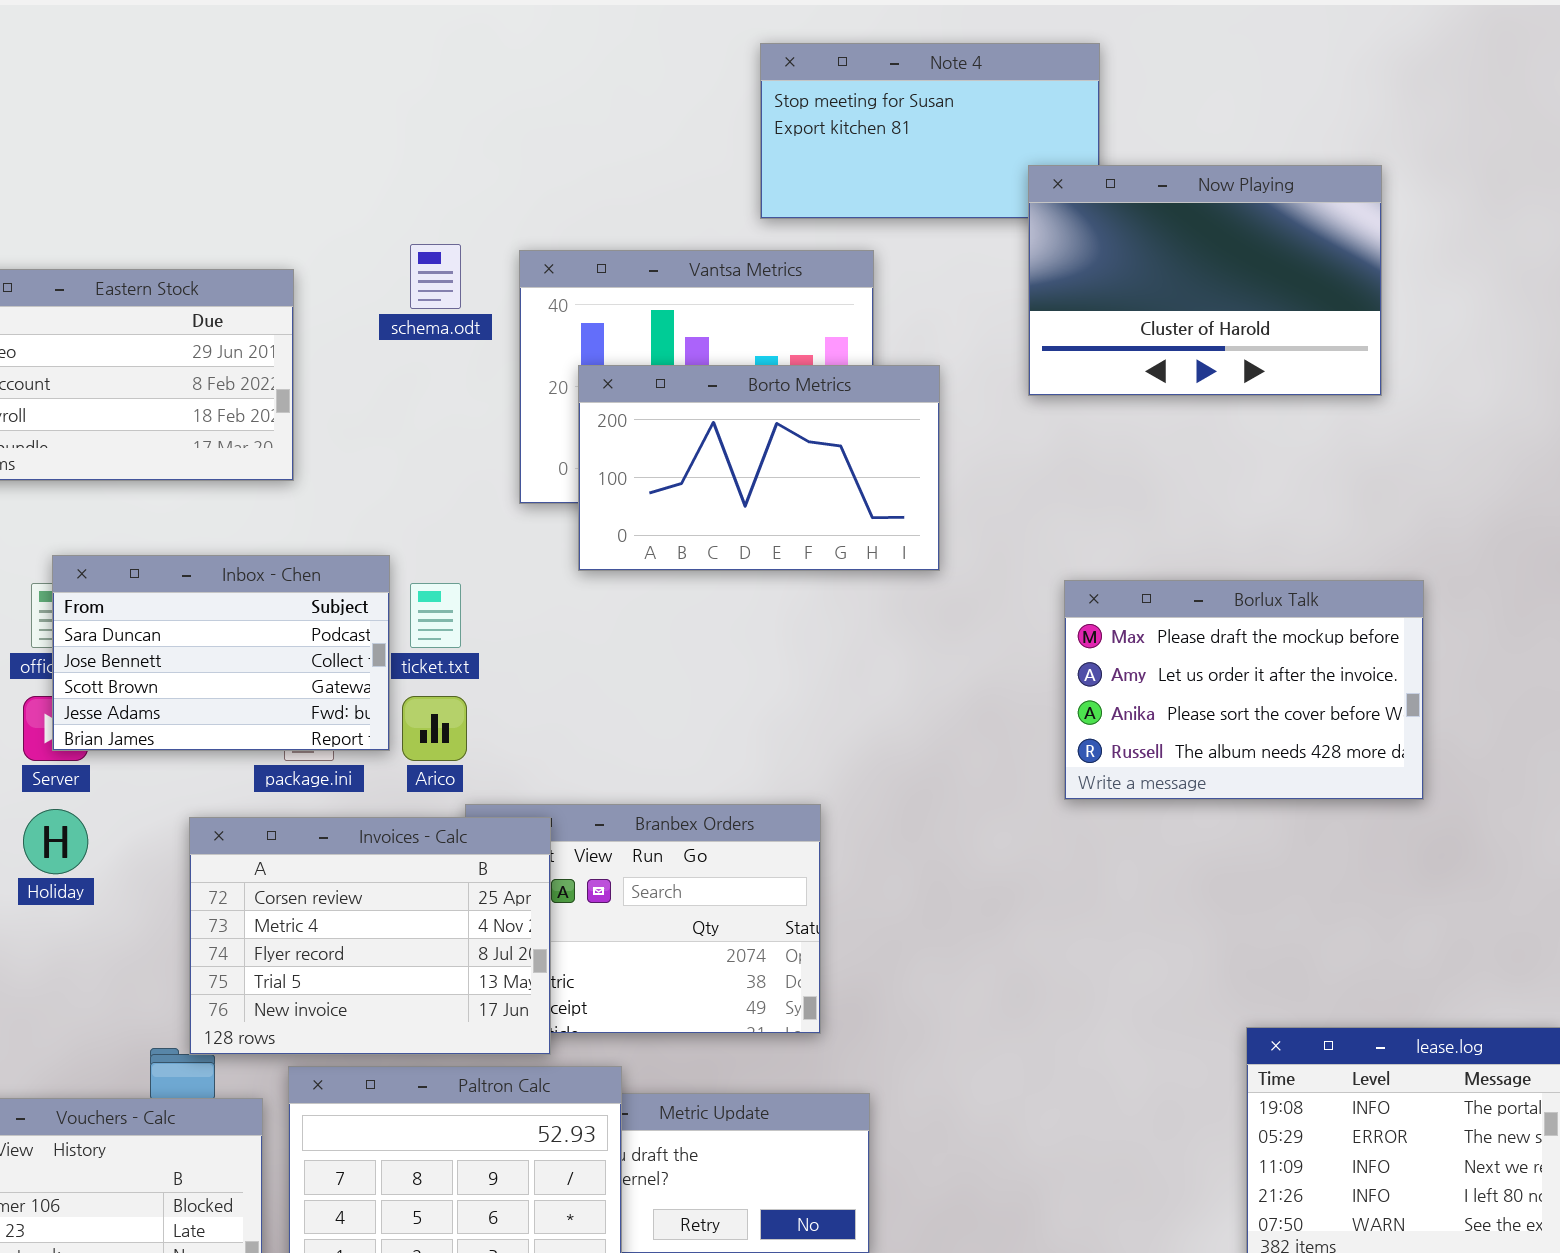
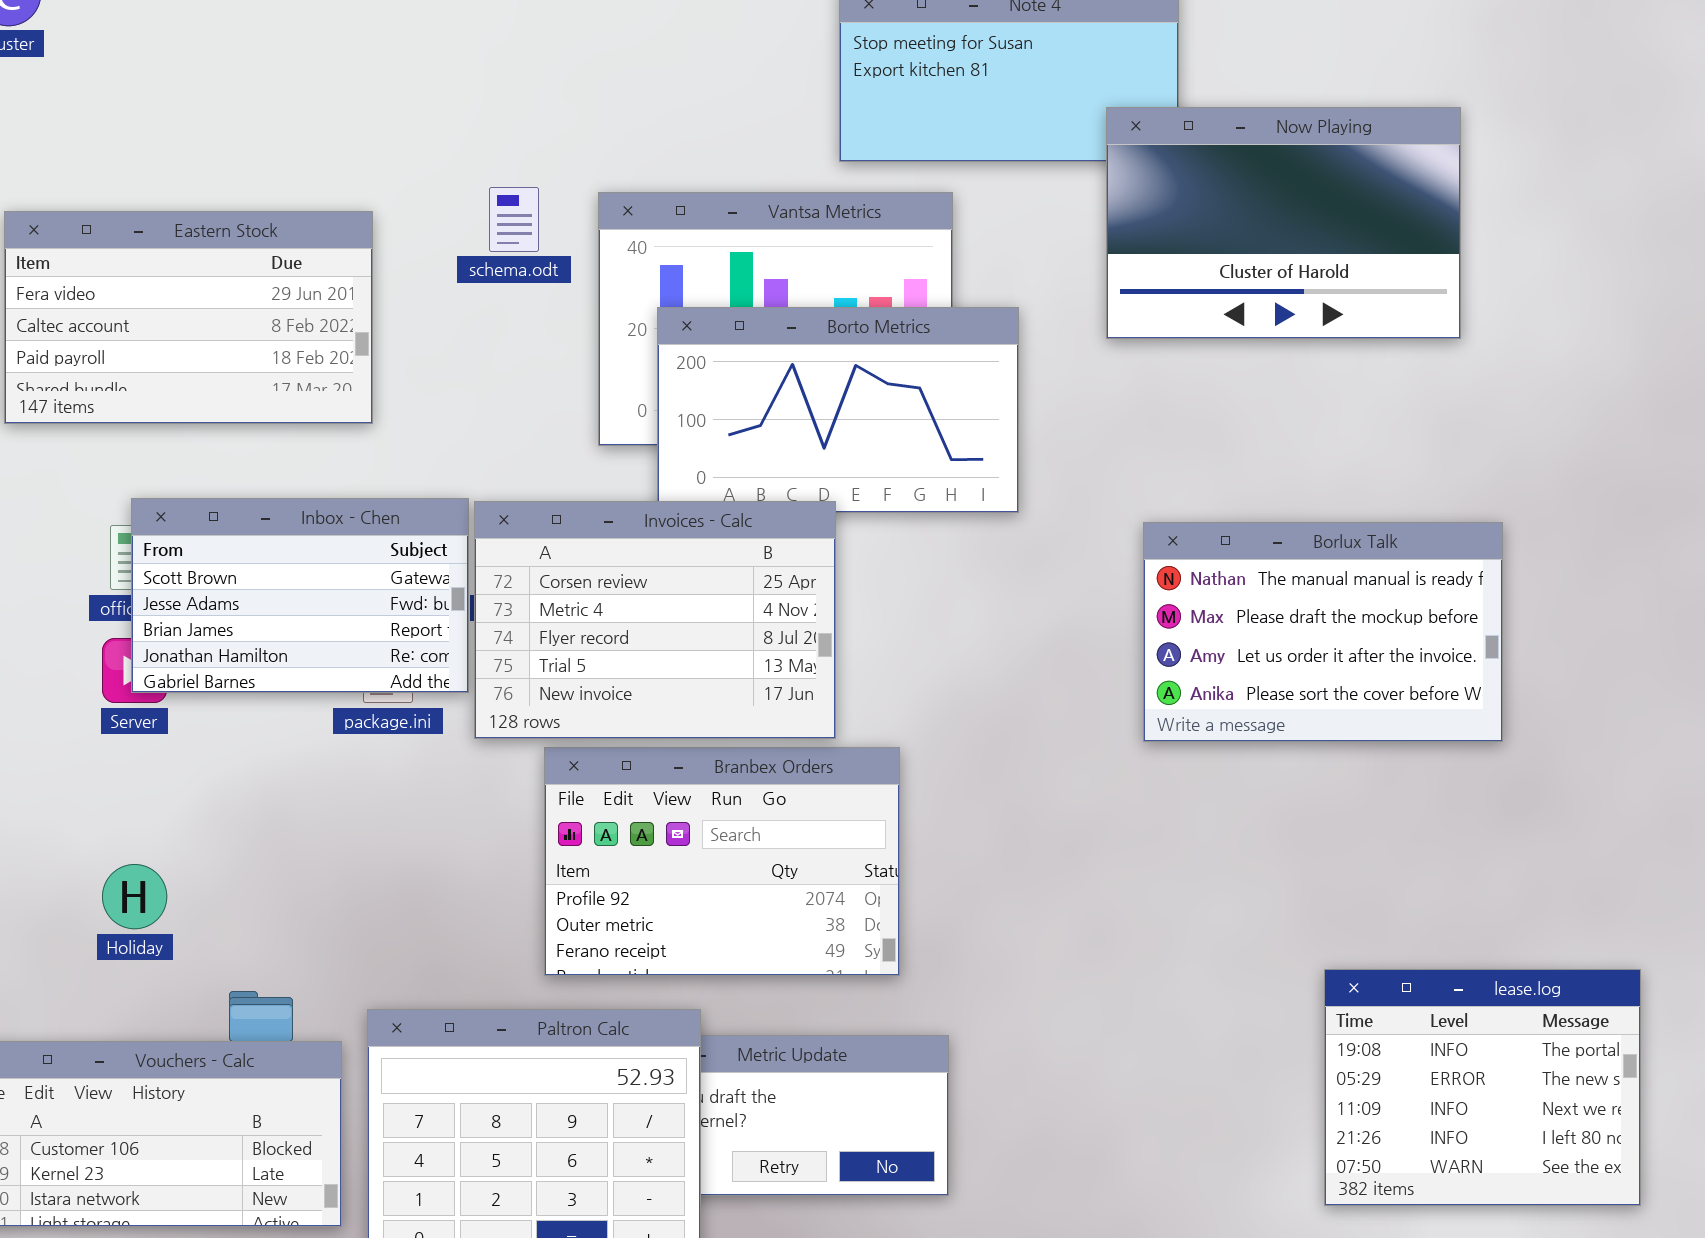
Inbox - Chen: [52,555,390,751] -> [131,498,469,693], scrolled down 2 rows
Borlux Talk: [1064,580,1424,800] -> [1143,522,1503,742], scrolled up 1 row
Holiday: [23,809,88,874] -> [102,864,167,929], moved
Invoices - Calc: [189,817,551,1055] -> [474,501,836,739], moved

